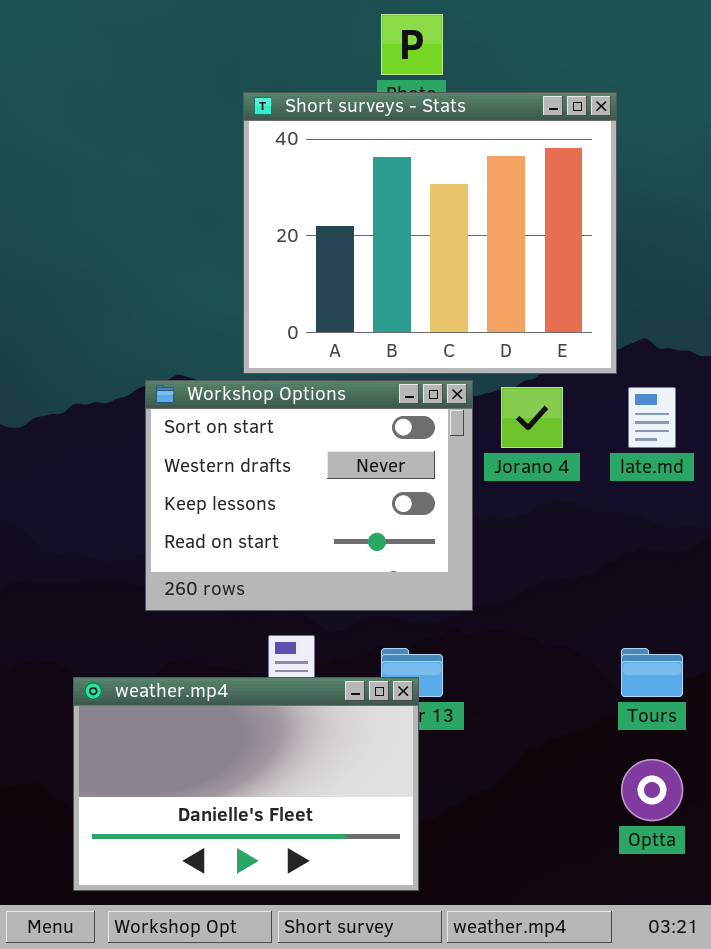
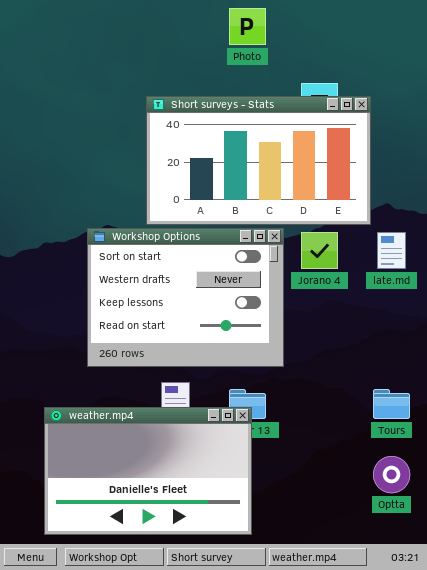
Short surveys - Stats: [243,92,617,374] -> [146,96,371,225], resized

